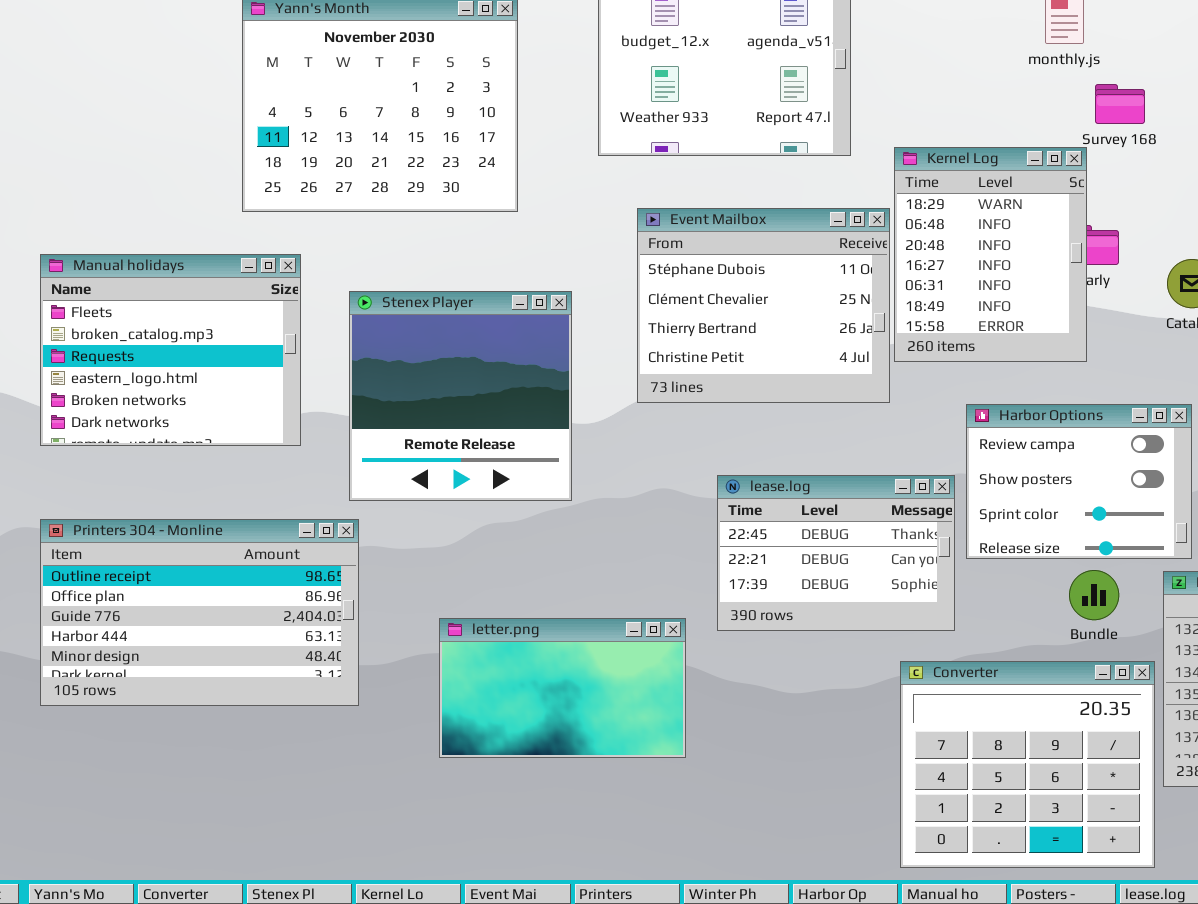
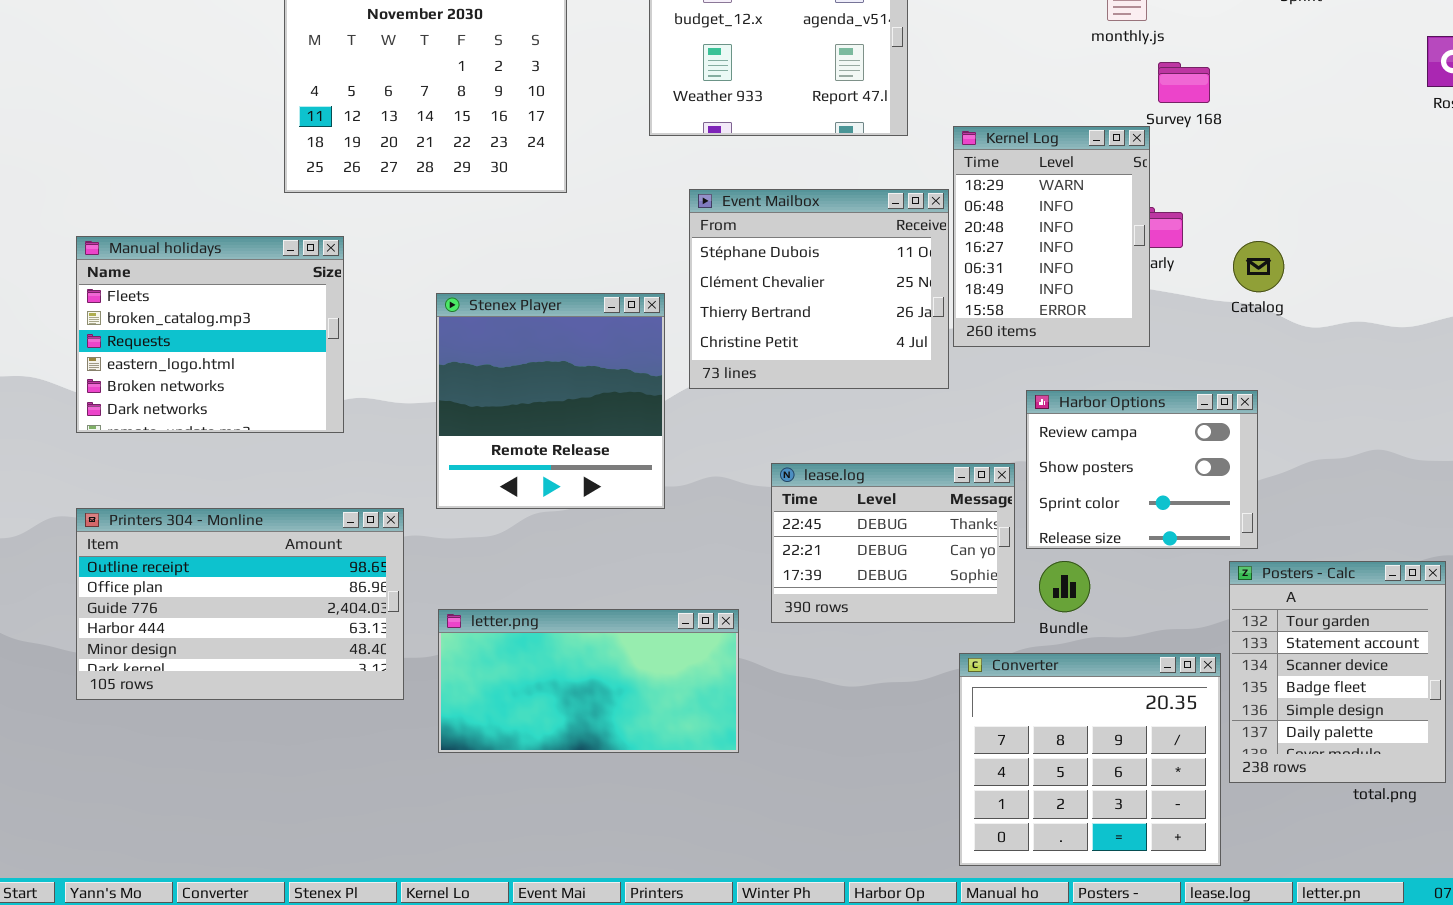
Stenex Player: [349,291,572,501] -> [436,293,665,509], moved
Bundle: [1069,570,1119,620] -> [1039,561,1090,612], moved
letter.png: [439,618,686,758] -> [438,609,739,753], resized

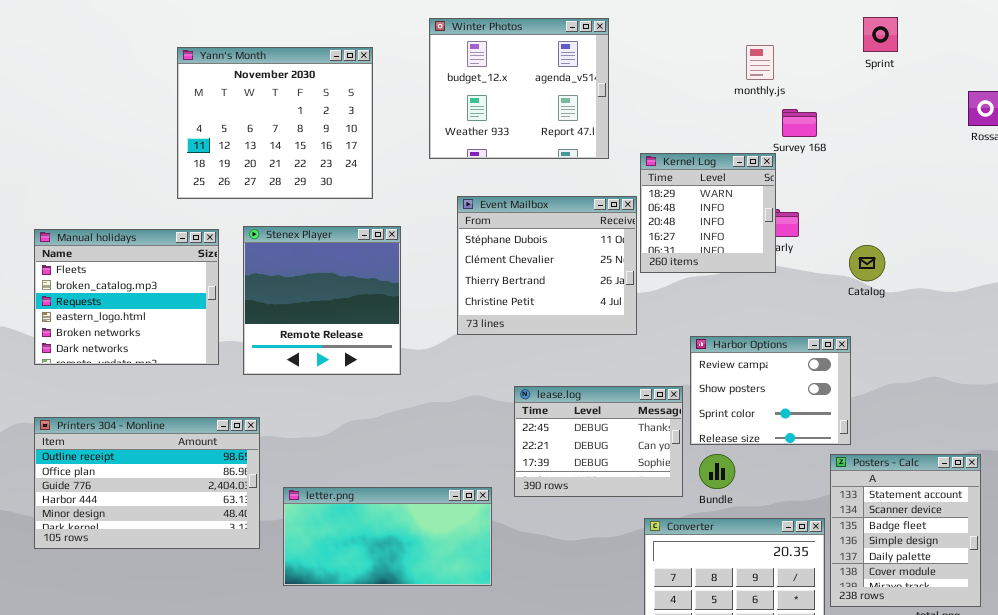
Kernel Log: [953,126,1150,347] -> [640,153,776,273], resized
Catalog: [1233,241,1284,292] -> [849,245,885,281], moved
Stenex Player: [436,293,665,509] -> [243,226,401,375], moved
Posters - Calc: [1229,561,1446,783] -> [830,454,981,607], scrolled down 1 row

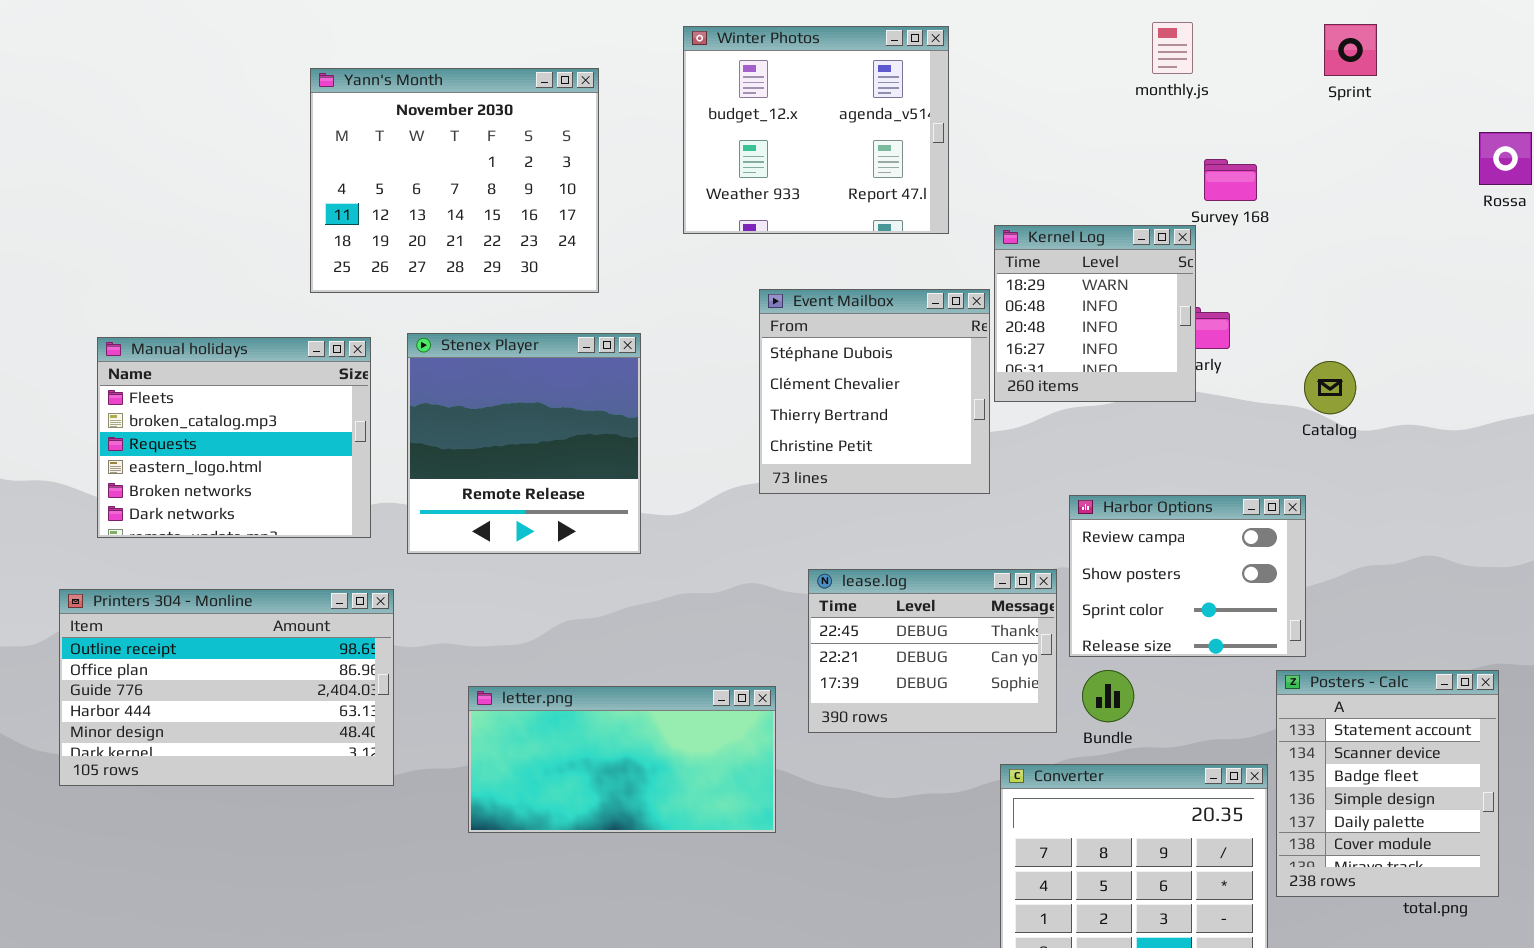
monthly.js: [746,45,774,80] -> [1152,22,1193,74], moved
Event Mailbox: [457,196,637,335] -> [759,289,990,494], resized
Printers 304 - Monline: [34,417,260,549] -> [59,589,394,786], moved
letter.png: [283,487,492,586] -> [468,686,776,833], moved

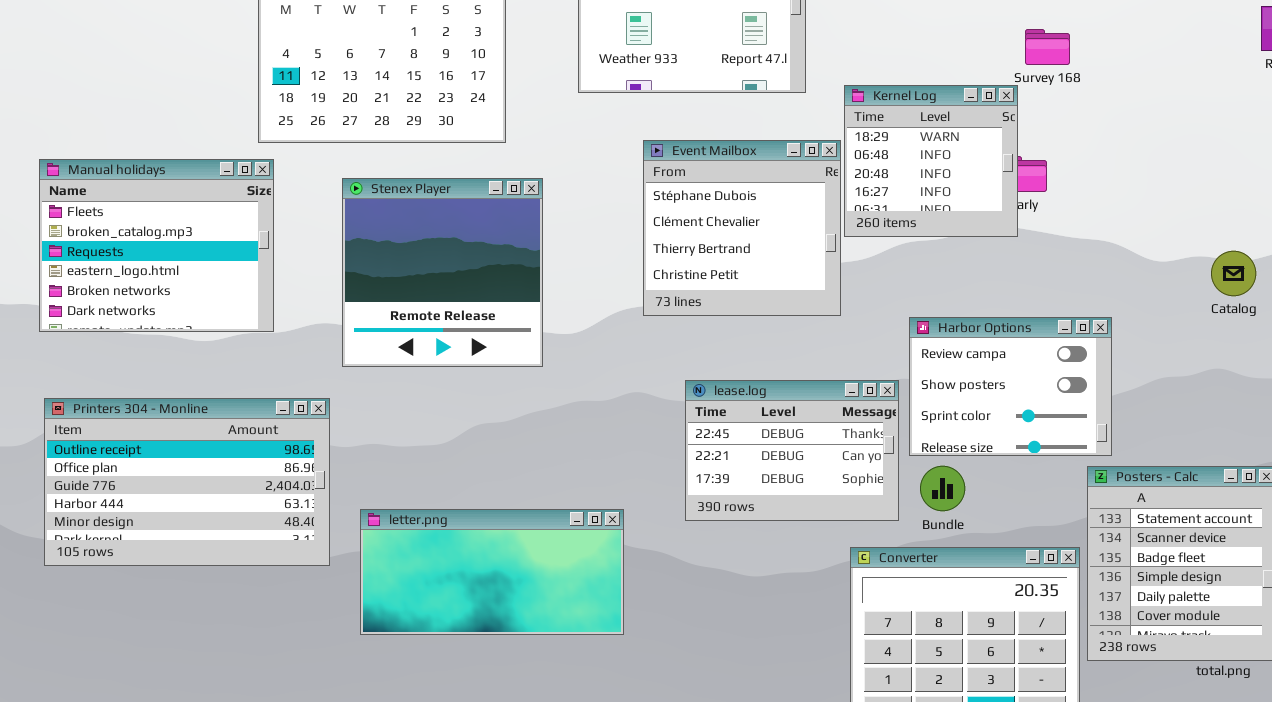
Manual holidays: [97,337,371,538] -> [39,159,274,332], moved
Catalog: [1304,361,1356,414] -> [1211,251,1256,296], moved
letter.png: [468,686,776,833] -> [360,509,624,635], moved

